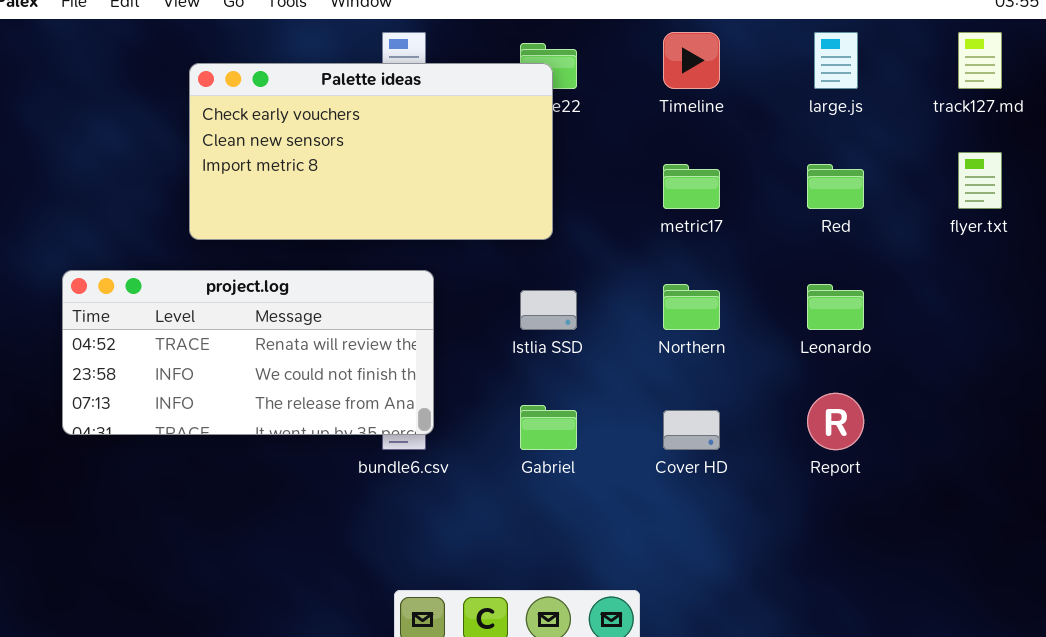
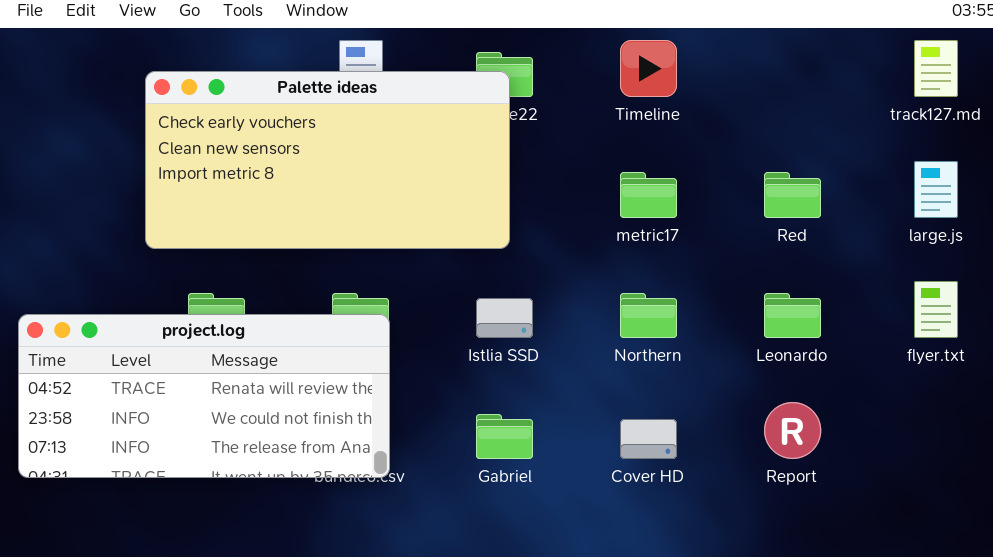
large.js: [814,32,858,89] -> [914,161,958,218], moved
flyer.txt: [958,152,1002,209] -> [914,281,958,338], moved
project.log: [62,270,434,435] -> [18,314,390,478], moved

